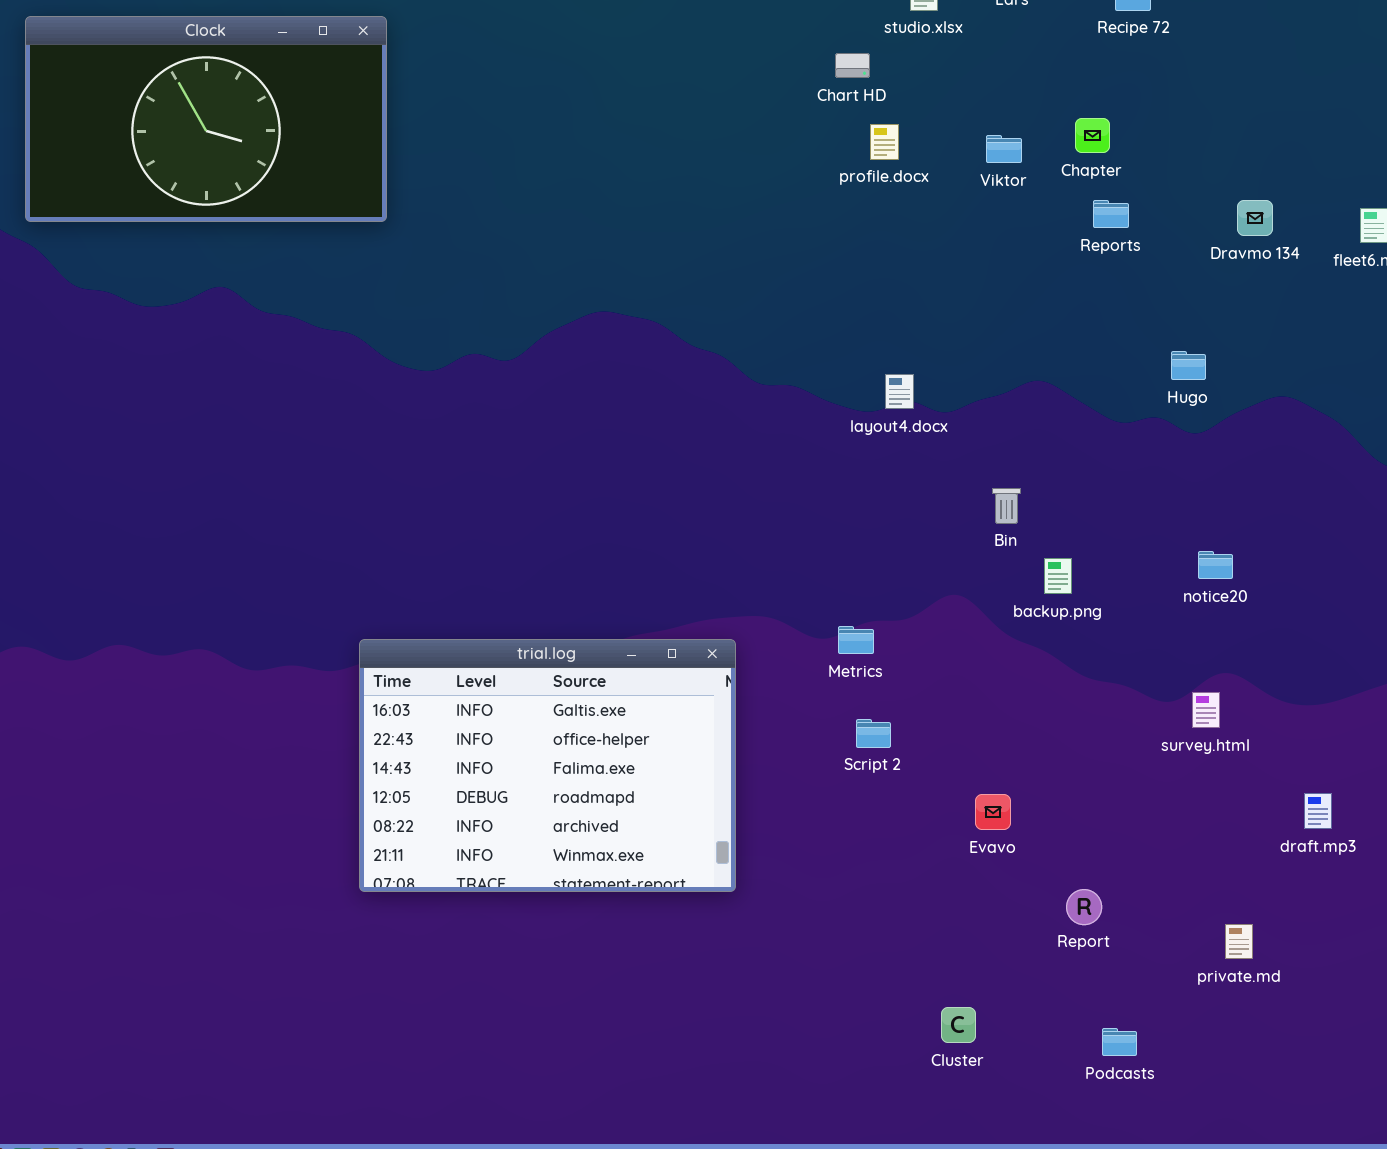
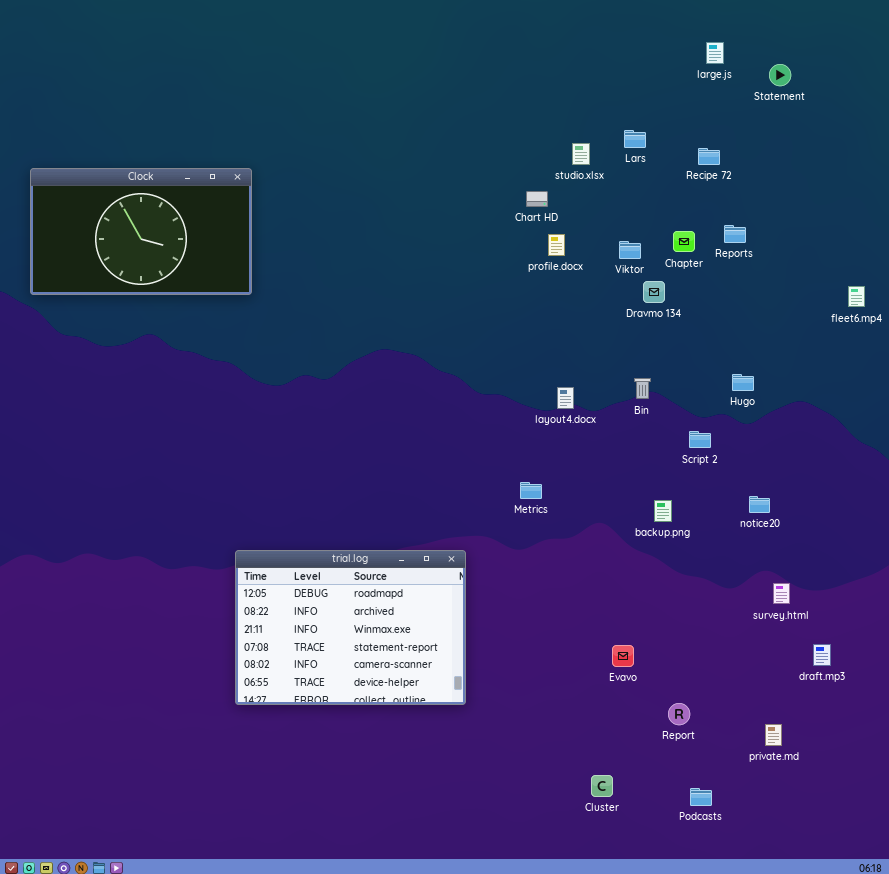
Reports: [1093,200,1129,228] -> [724,225,746,243], moved
Dravmo 134: [1237,200,1273,236] -> [643,281,665,303], moved
Bin: [992,488,1021,524] -> [634,378,651,399], moved
Metrics: [838,626,874,654] -> [520,482,542,499], moved
trial.log: [359,639,736,892] -> [235,550,466,705], scrolled down 3 rows
survey.html: [1192,692,1220,728] -> [773,583,790,604], moved
Script 2: [856,719,891,748] -> [689,431,711,448], moved

